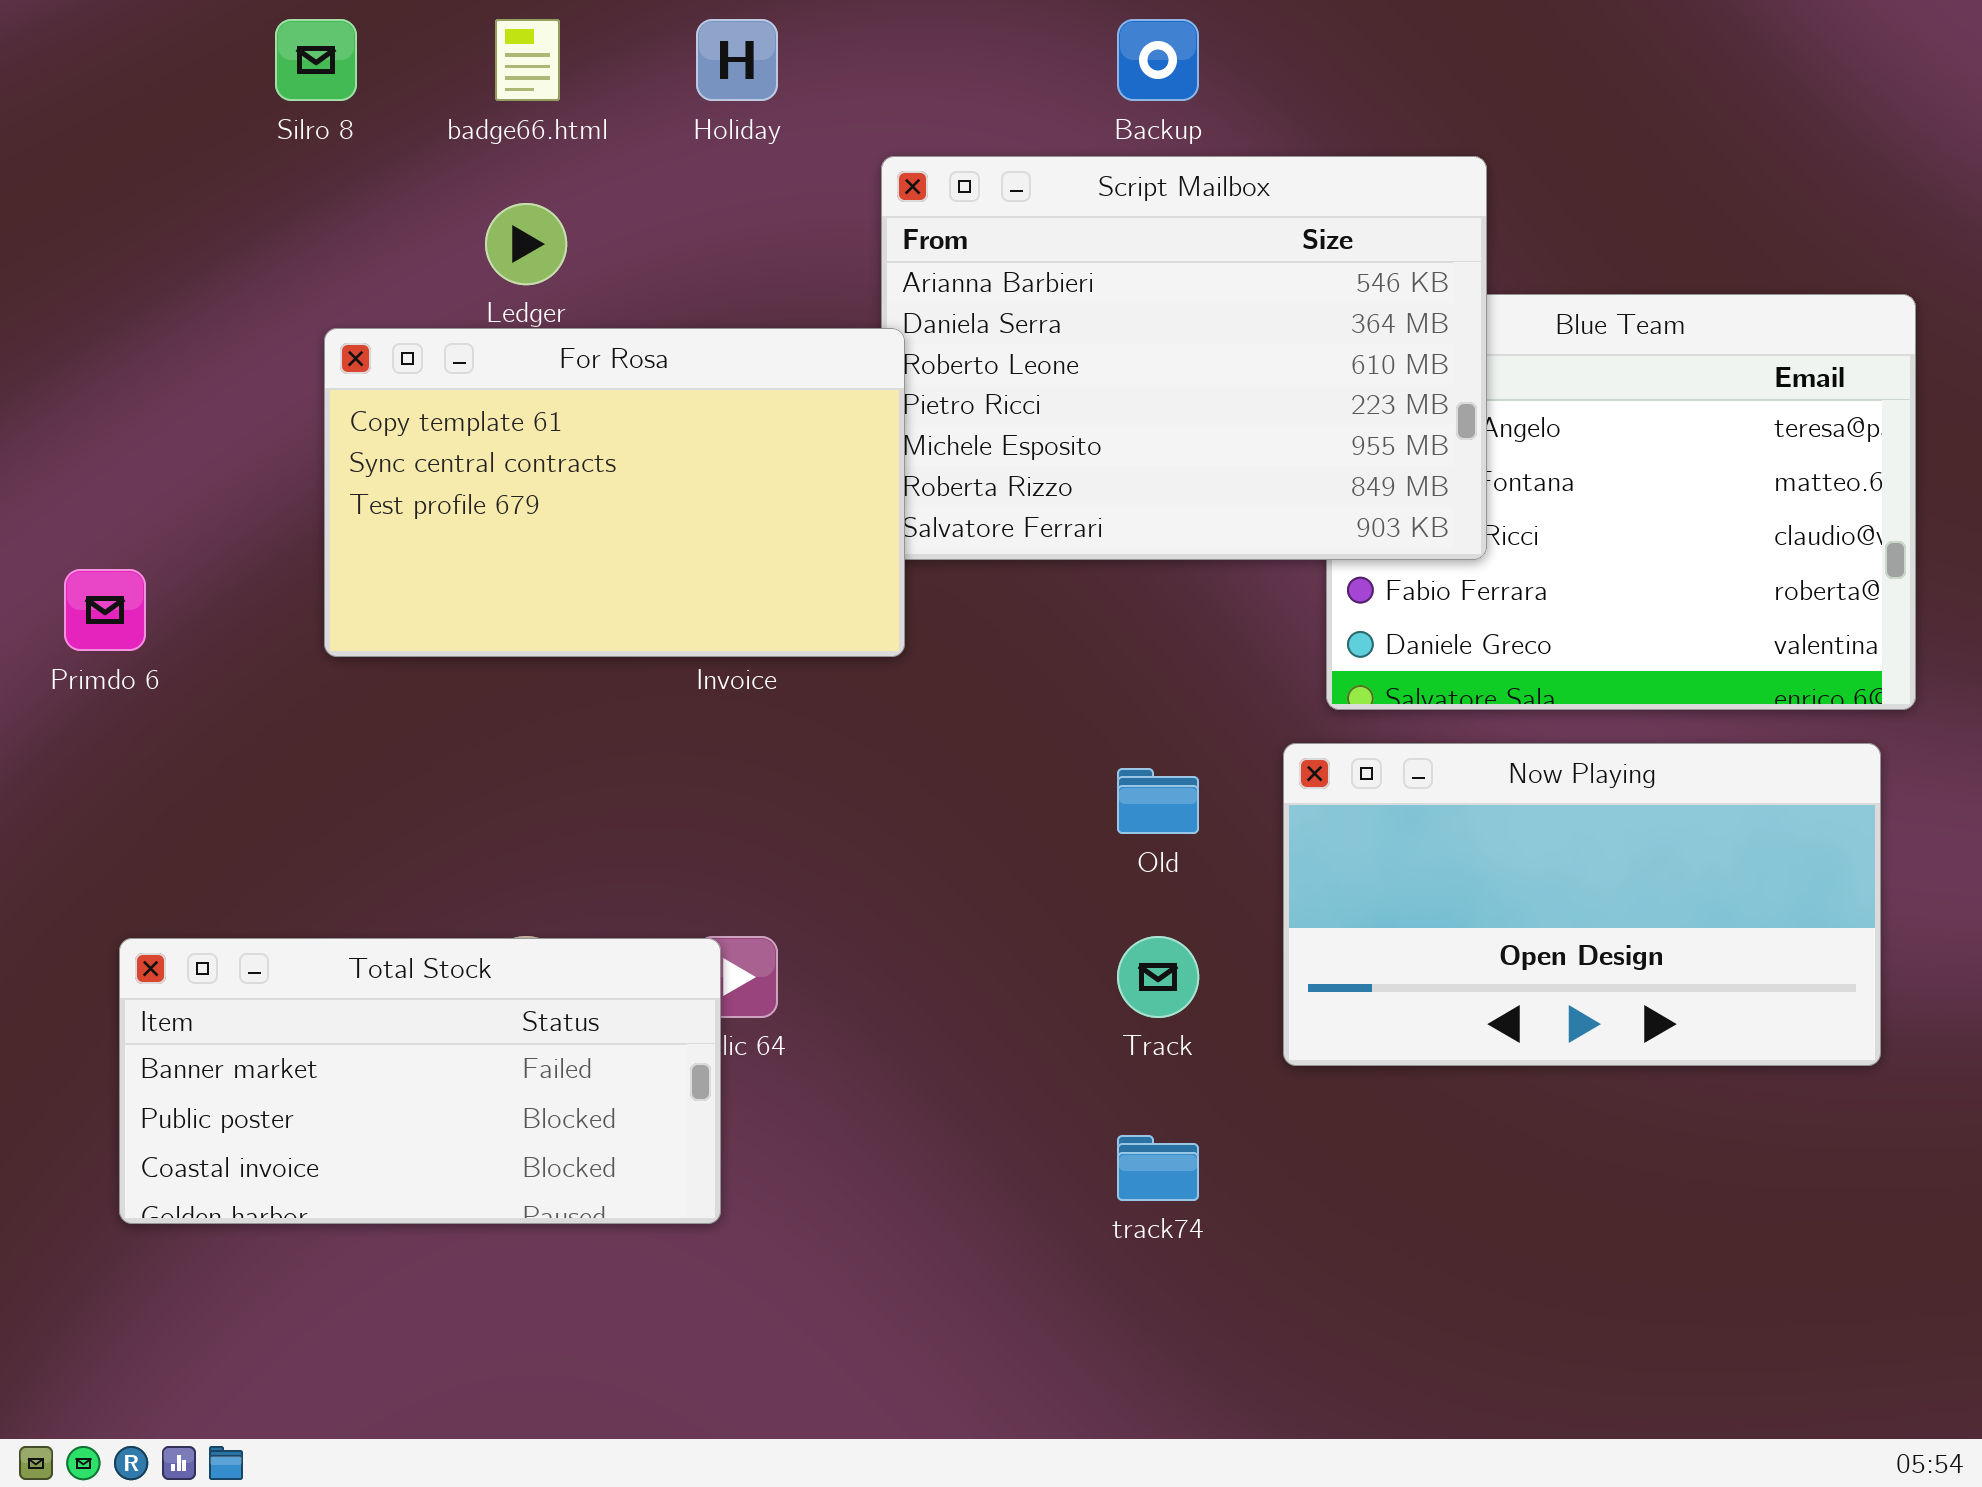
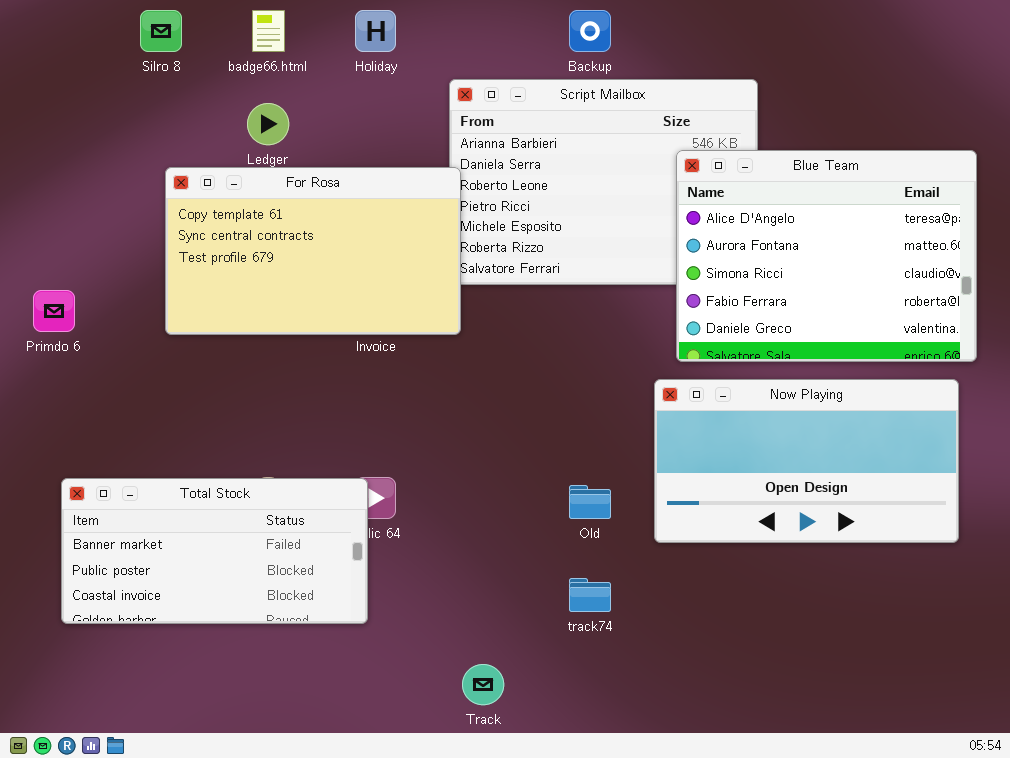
Blue Team: [1326,294,1916,710] -> [676,150,977,362], raised
Old: [1117,768,1199,834] -> [569,485,611,519], moved
Track: [1117,936,1199,1018] -> [462,664,504,705], moved

